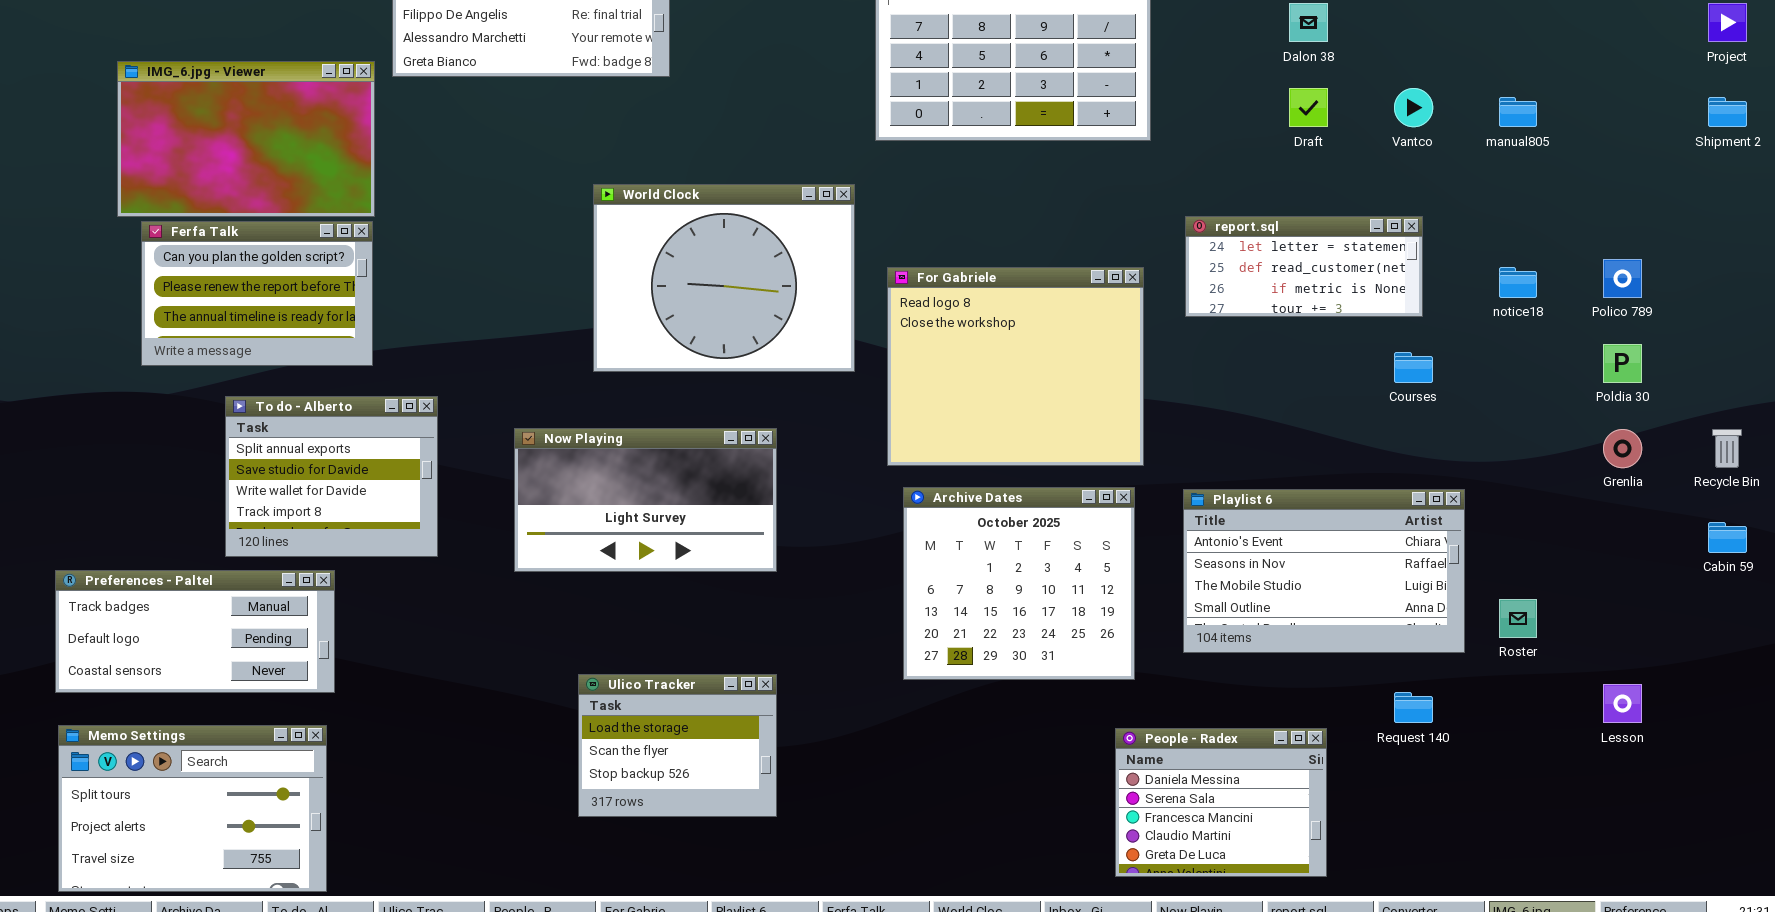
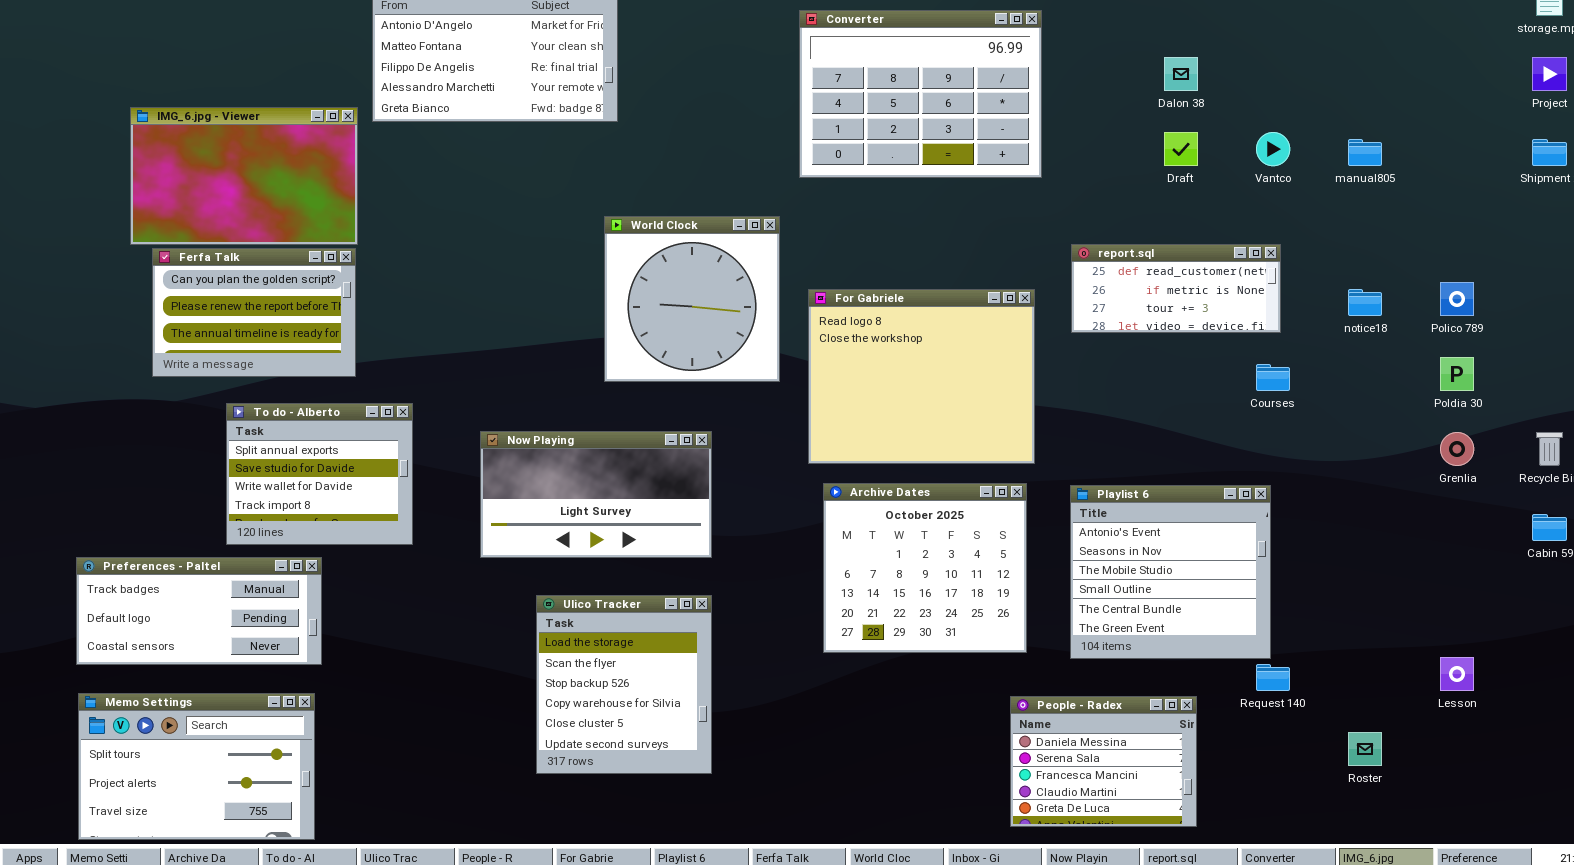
World Clock: [593,184,855,372] -> [604,216,780,382], resized
report.sql: [1185,216,1423,317] -> [1071,244,1281,333], scrolled down 1 row
Playlist 6: [1183,489,1465,653] -> [1070,485,1271,659], resized
Roster: [1499,599,1537,638] -> [1348,732,1382,766], moved
Ulico Tracker: [578,674,777,817] -> [536,595,712,774], resized

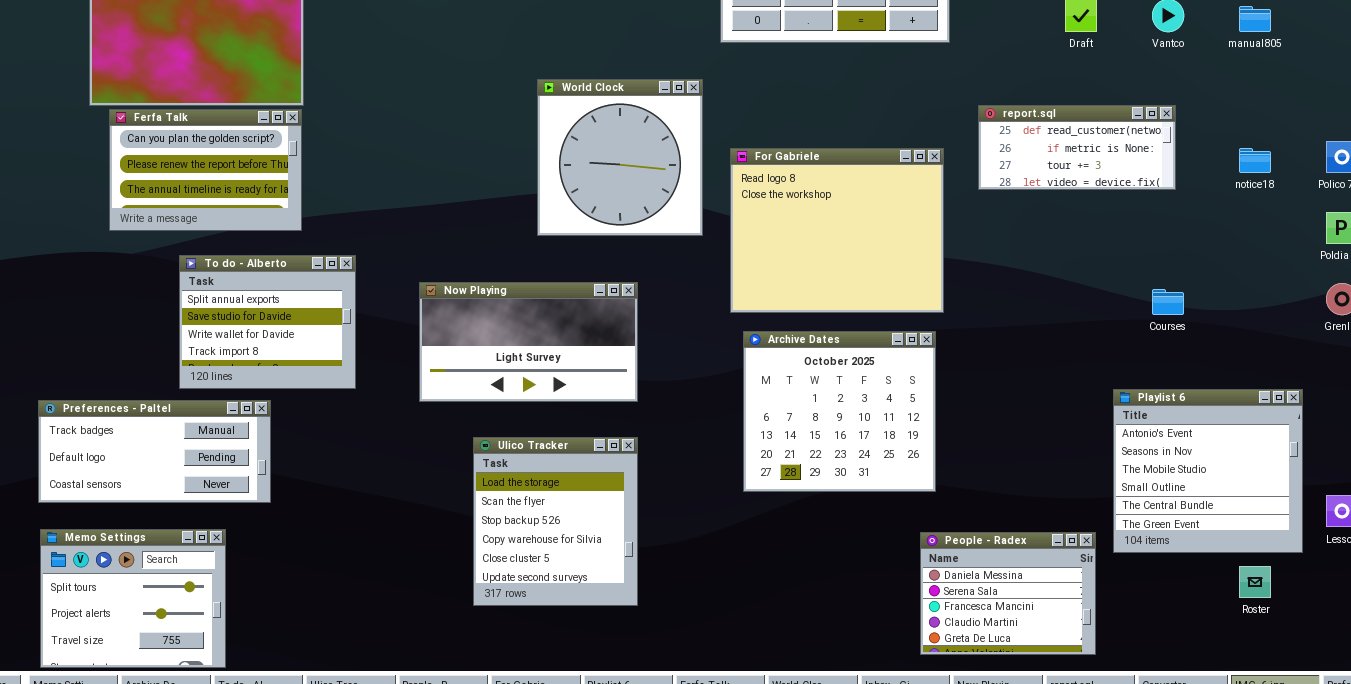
Courses: [1256,364,1290,391] -> [1152,289,1184,315], moved
Playlist 6: [1070,485,1271,659] -> [1113,389,1303,553], moved
Memo Settings: [78,693,315,840] -> [40,529,226,668], resized

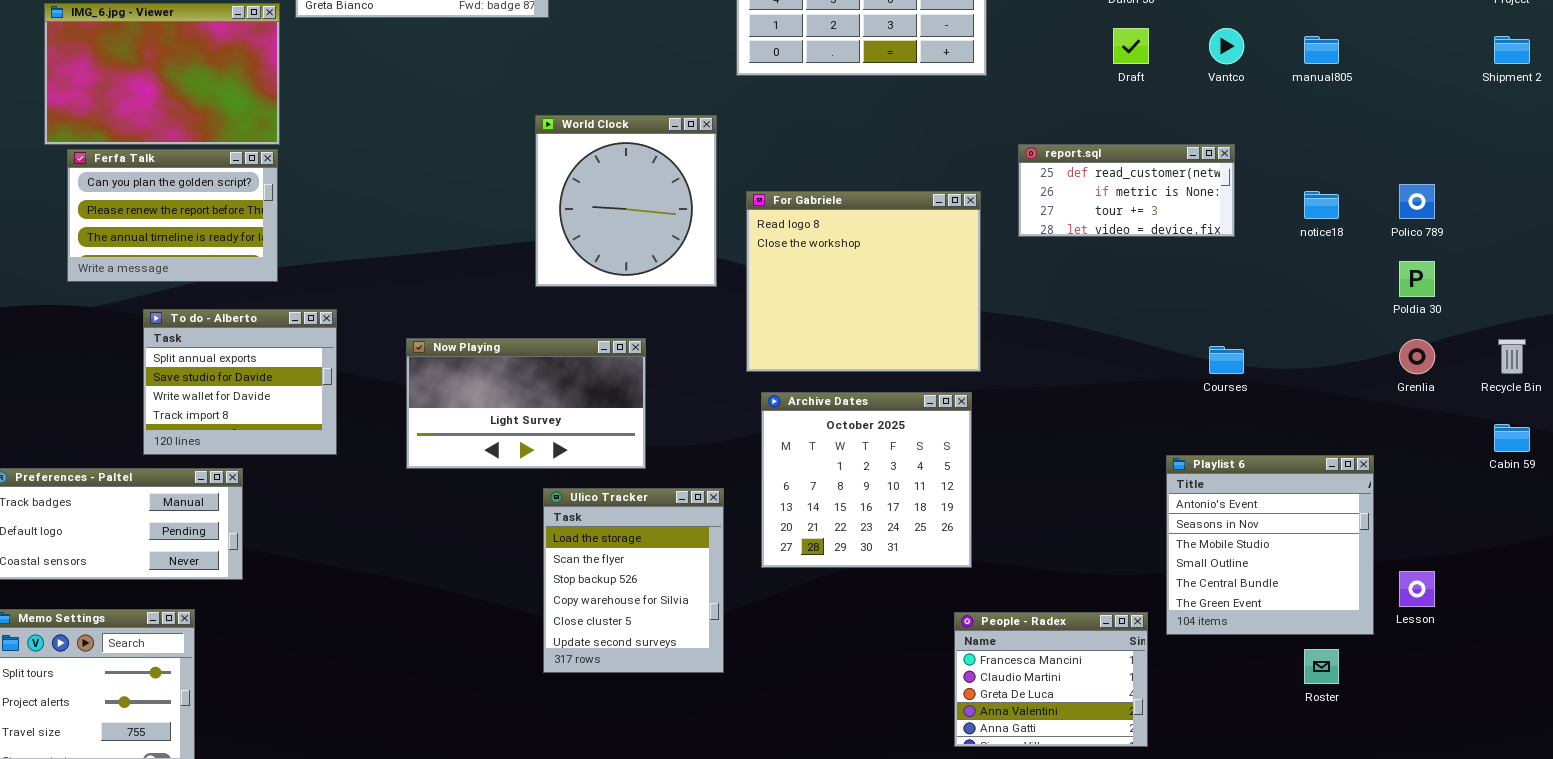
Ulico Tracker: [473,437,638,606] -> [543,488,724,673], moved
People - Radex: [920,532,1096,655] -> [954,612,1148,747], scrolled down 2 rows

